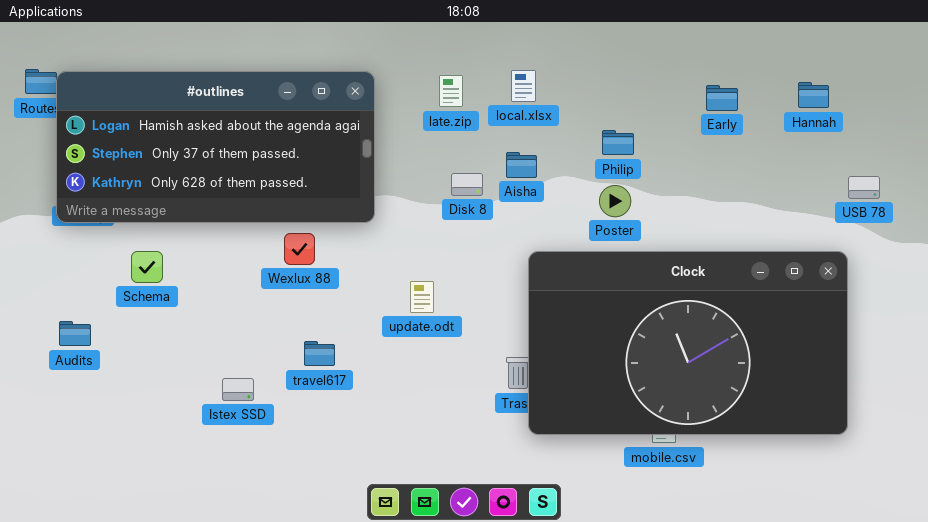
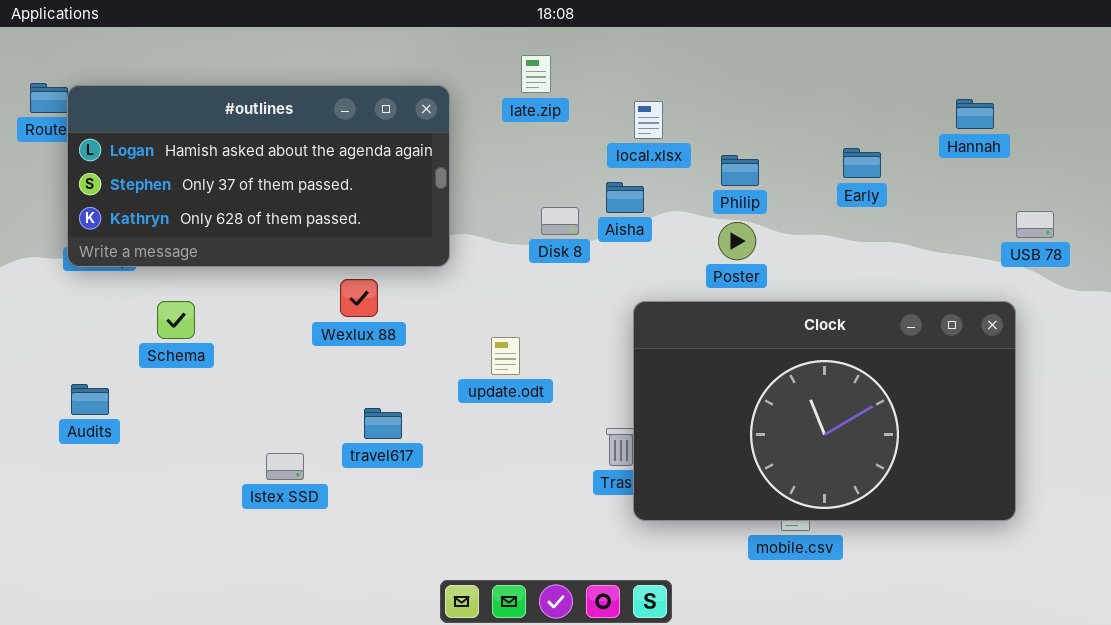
local.xlsx: [511,70,536,102] -> [634,101,663,139], moved
late.zip: [439,75,463,107] -> [521,55,551,93], moved
Early: [706,85,738,111] -> [843,148,881,178], moved

